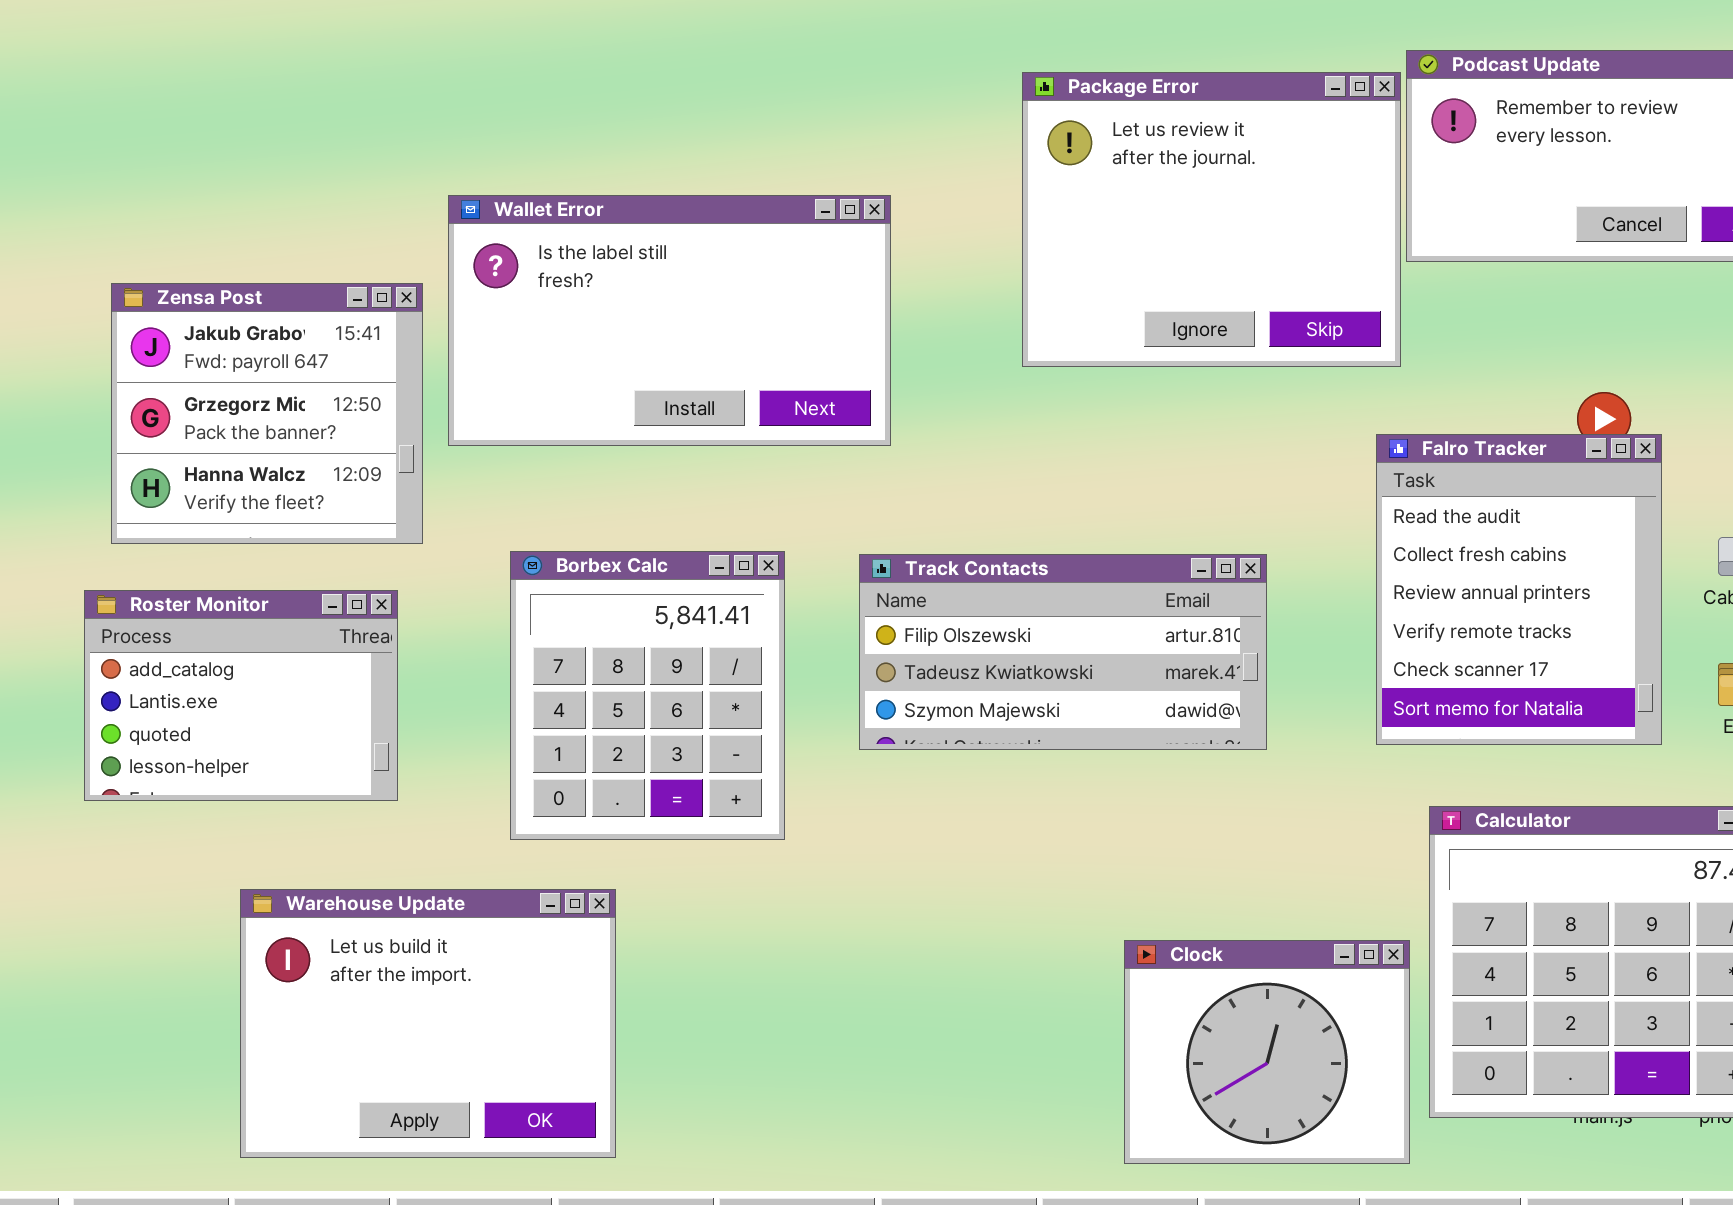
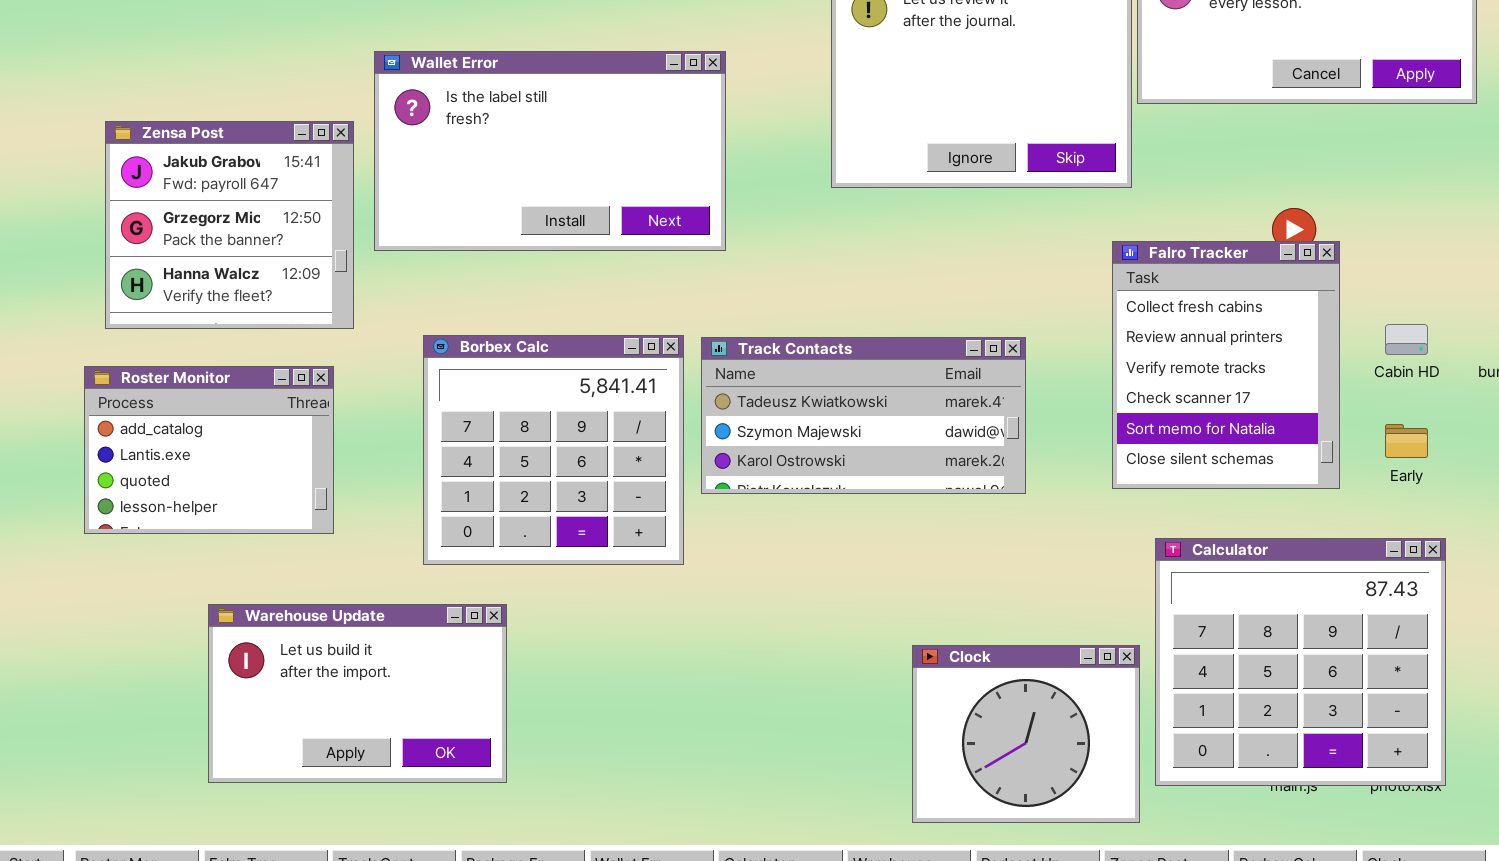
Falro Tracker: [1376,434,1662,745] -> [1112,241,1340,489], scrolled down 1 row
Borbex Calc: [510,551,785,840] -> [423,335,684,565], resized
Track Contacts: [859,554,1267,750] -> [701,337,1026,494], scrolled down 1 row
Warehouse Update: [240,889,616,1158] -> [208,604,507,783], resized

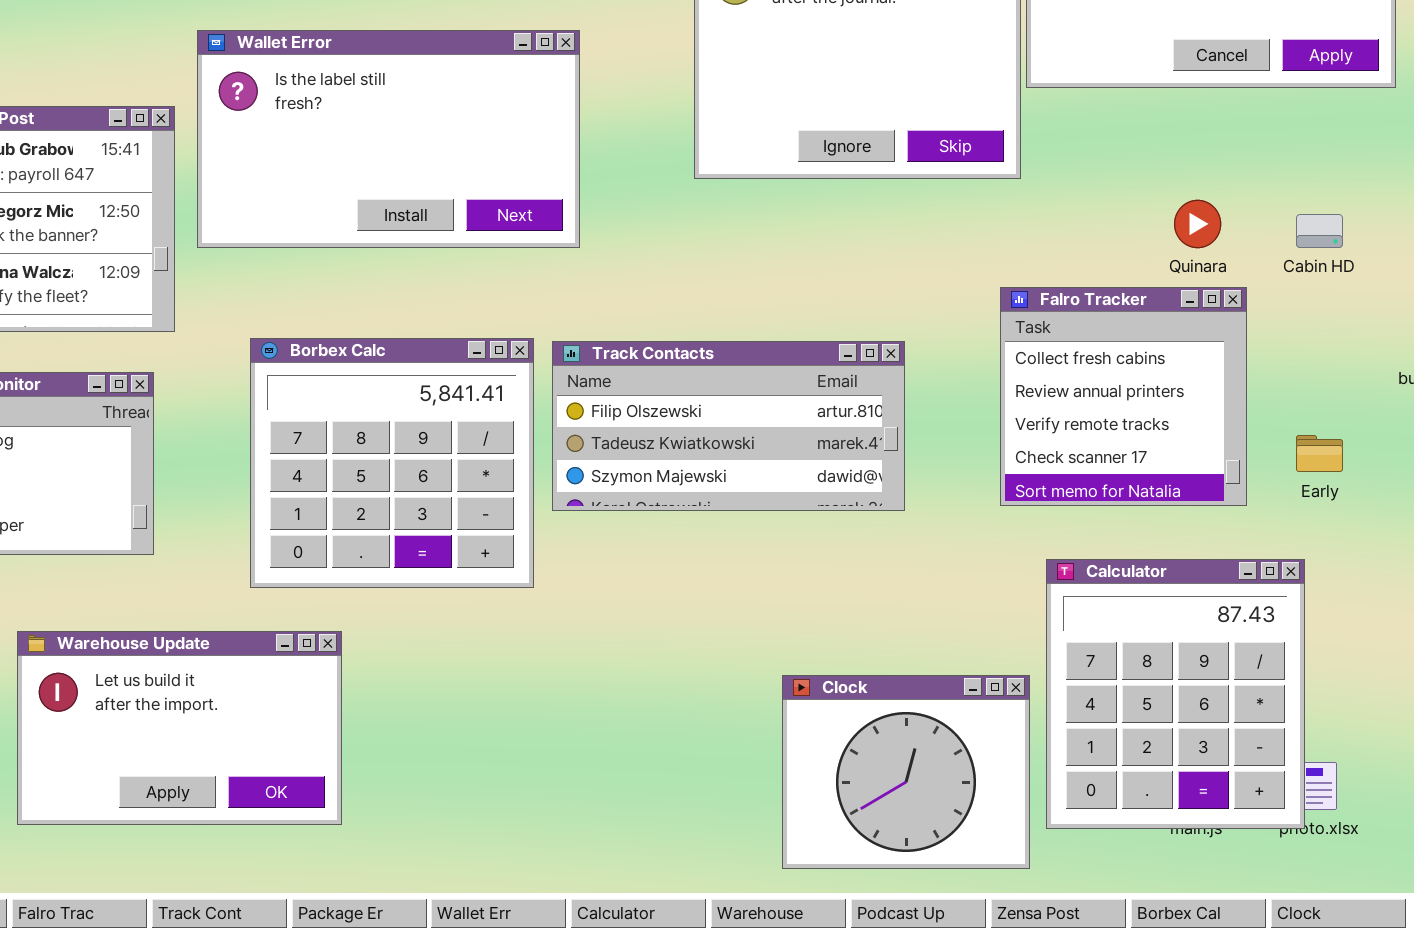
Falro Tracker: [1112,241,1340,489] -> [1000,287,1247,506], resized
Cabin HD: [1385,324,1428,355] -> [1296,214,1343,248], moved
Track Contacts: [701,337,1026,494] -> [552,341,905,511], scrolled up 1 row
Calculator: [1155,538,1446,786] -> [1046,559,1305,829], resized

